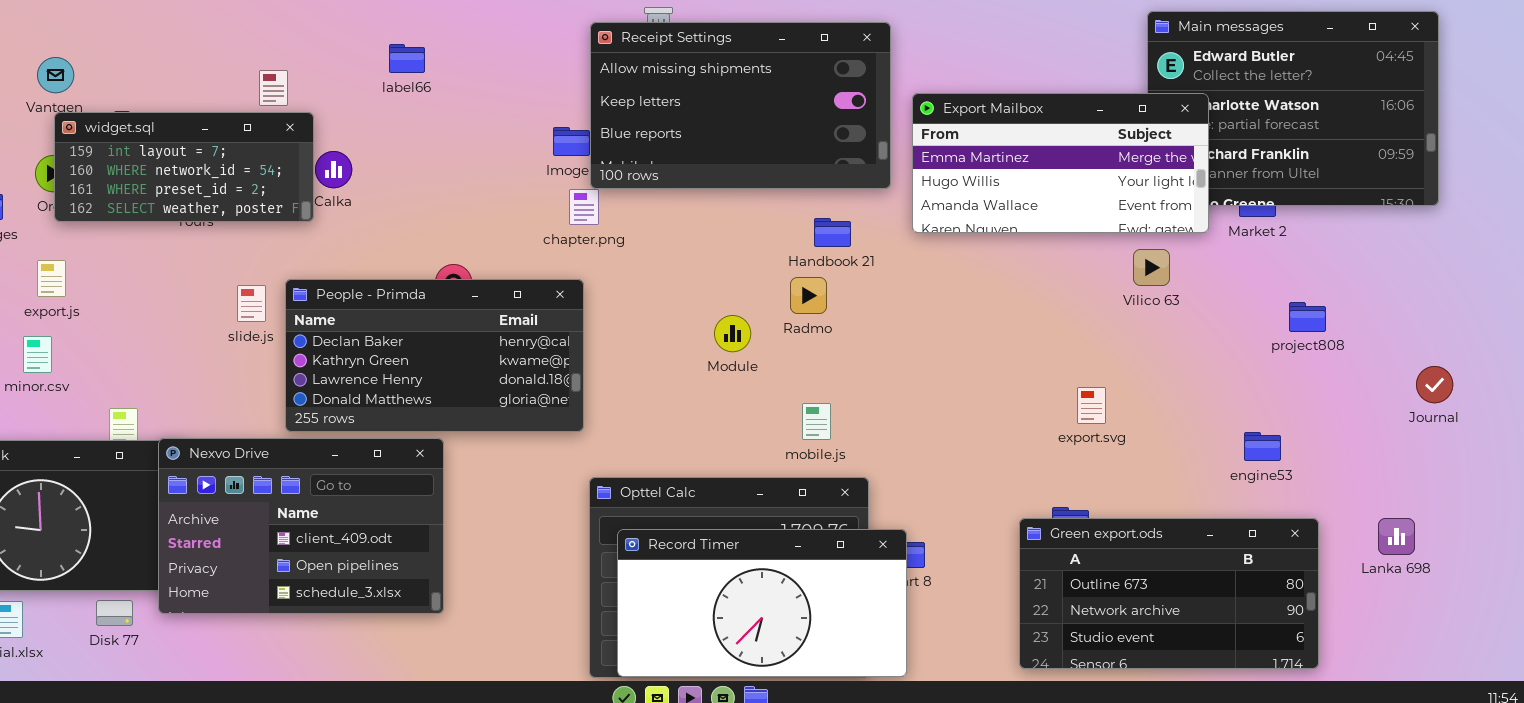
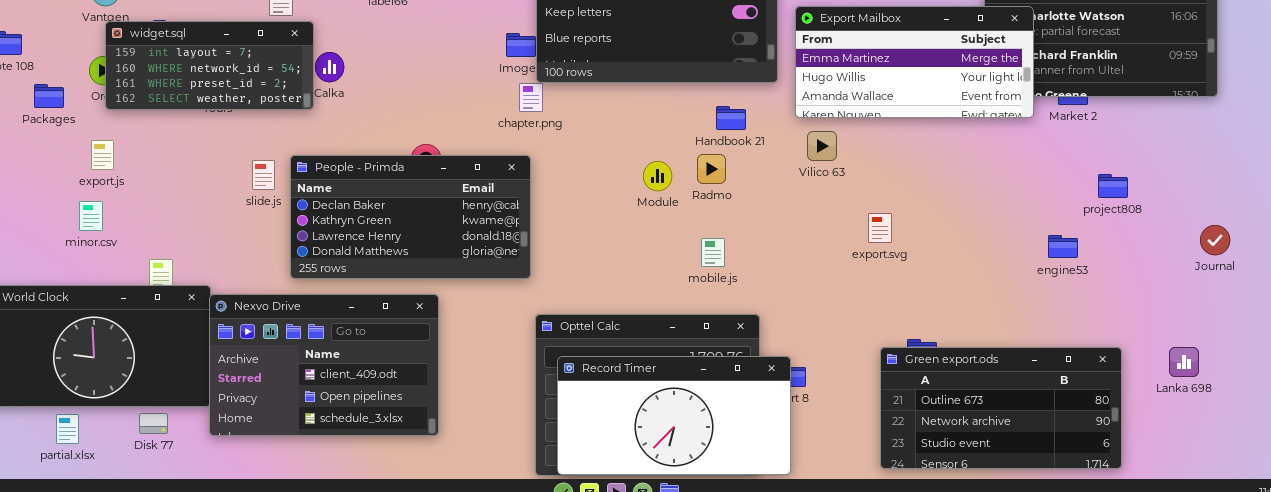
Vilico 63: [1133,249,1170,286] -> [807,131,837,161], moved
Module: [714,315,751,352] -> [643,161,672,191], moved
export.svg: [1077,387,1106,424] -> [868,213,892,243], moved
mobile.js: [802,403,831,440] -> [701,238,725,267], moved
engine53: [1244,432,1281,461] -> [1048,235,1078,258], moved
Nexvo Drive: [158,438,444,614] -> [209,294,439,436], moved

